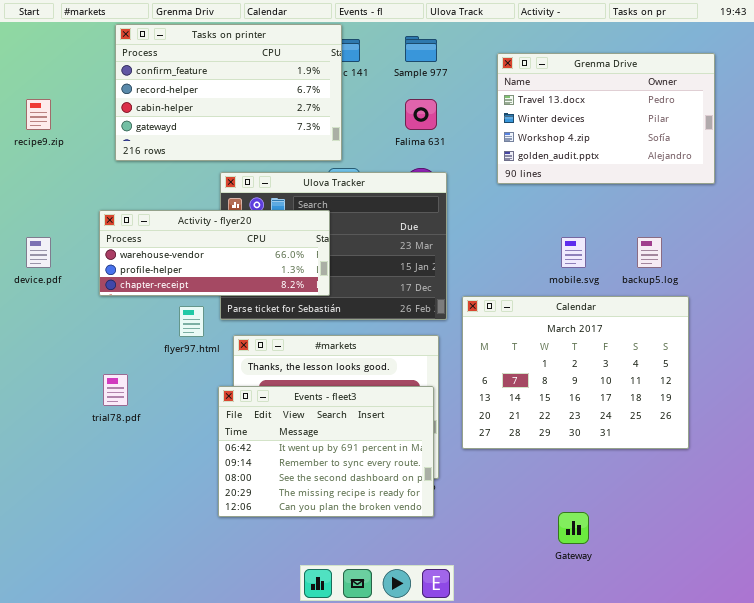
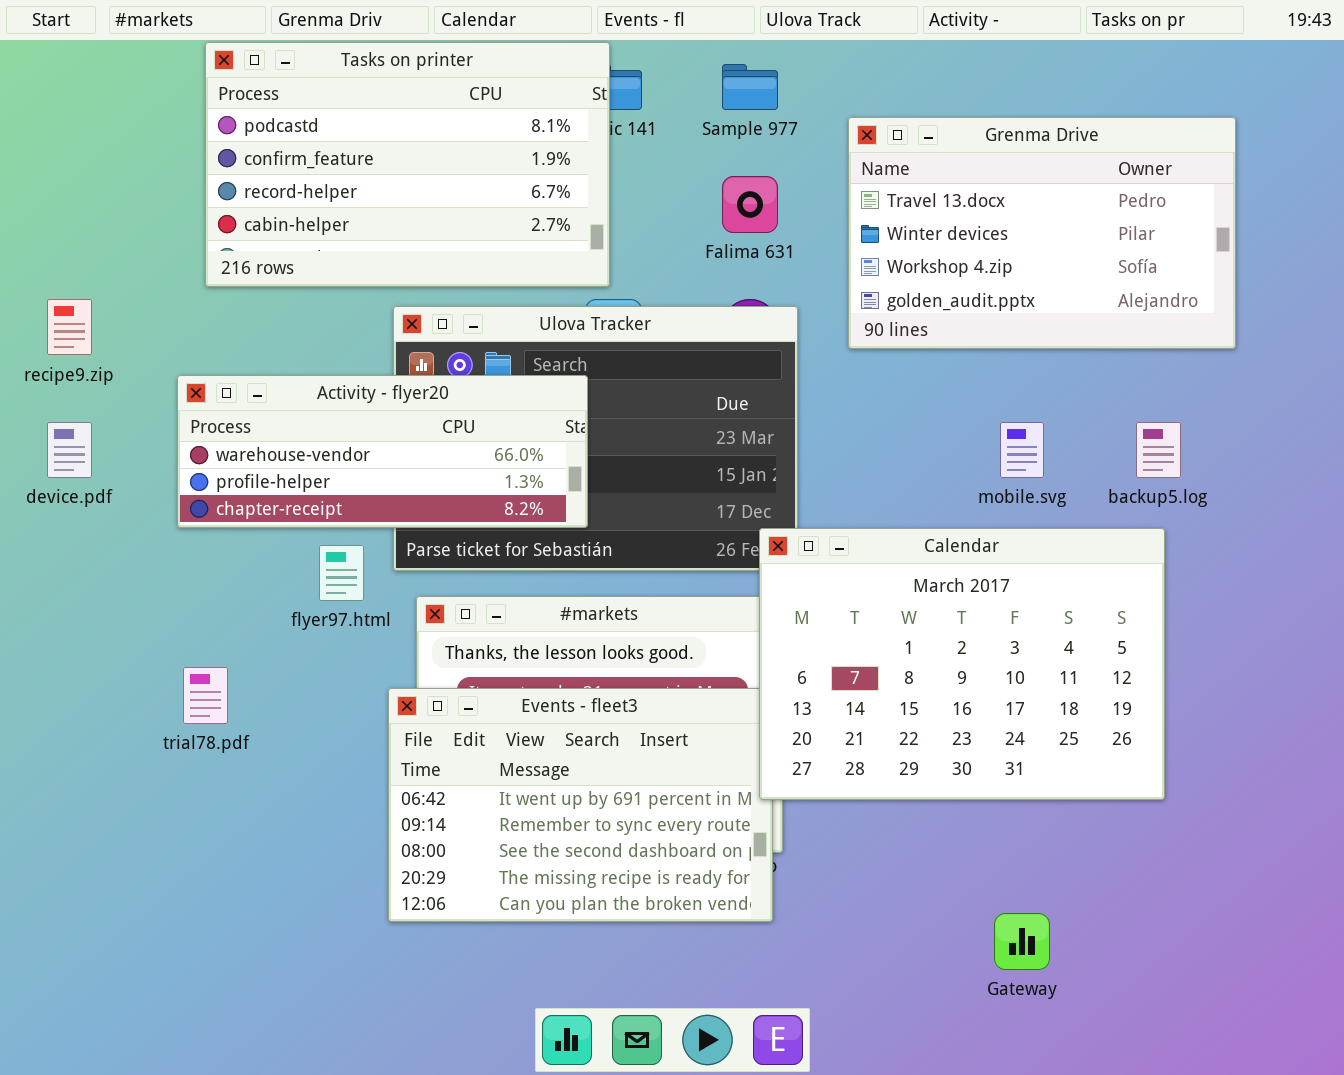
Tasks on printer: [115,24,342,161] -> [205,42,610,287], scrolled up 1 row
Grenma Drive: [497,53,715,184] -> [848,117,1236,349], moved
recipe9.zip: [26,99,51,130] -> [47,299,92,355], moved
Calendar: [462,296,689,449] -> [759,528,1165,800], moved

